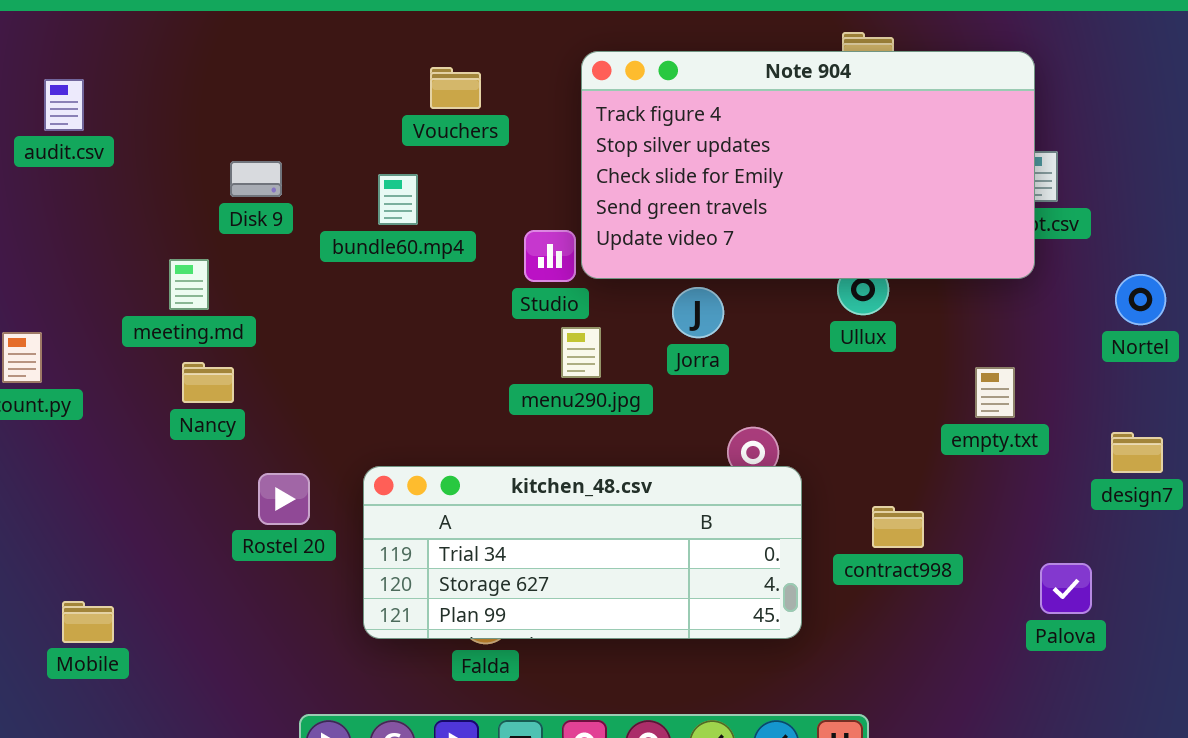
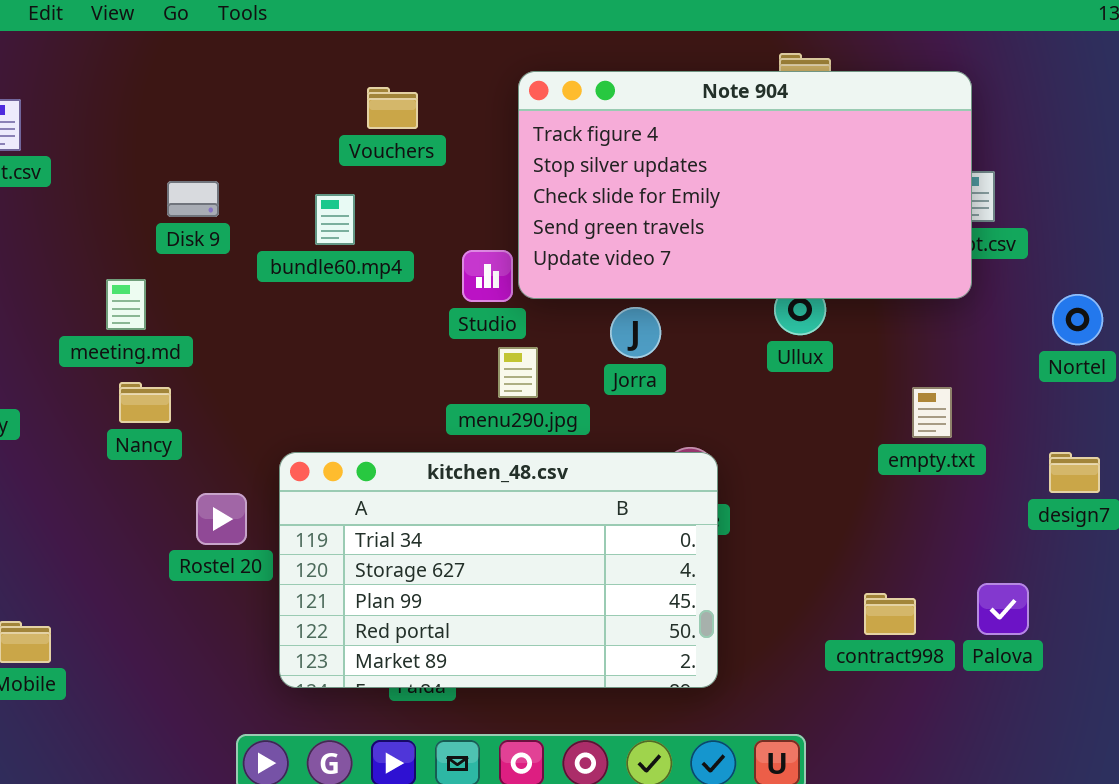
kitchen_48.csv: [363,466,802,639] -> [279,452,718,688], moved, resized
contract998: [872,506,924,548] -> [864,593,916,635], moved

